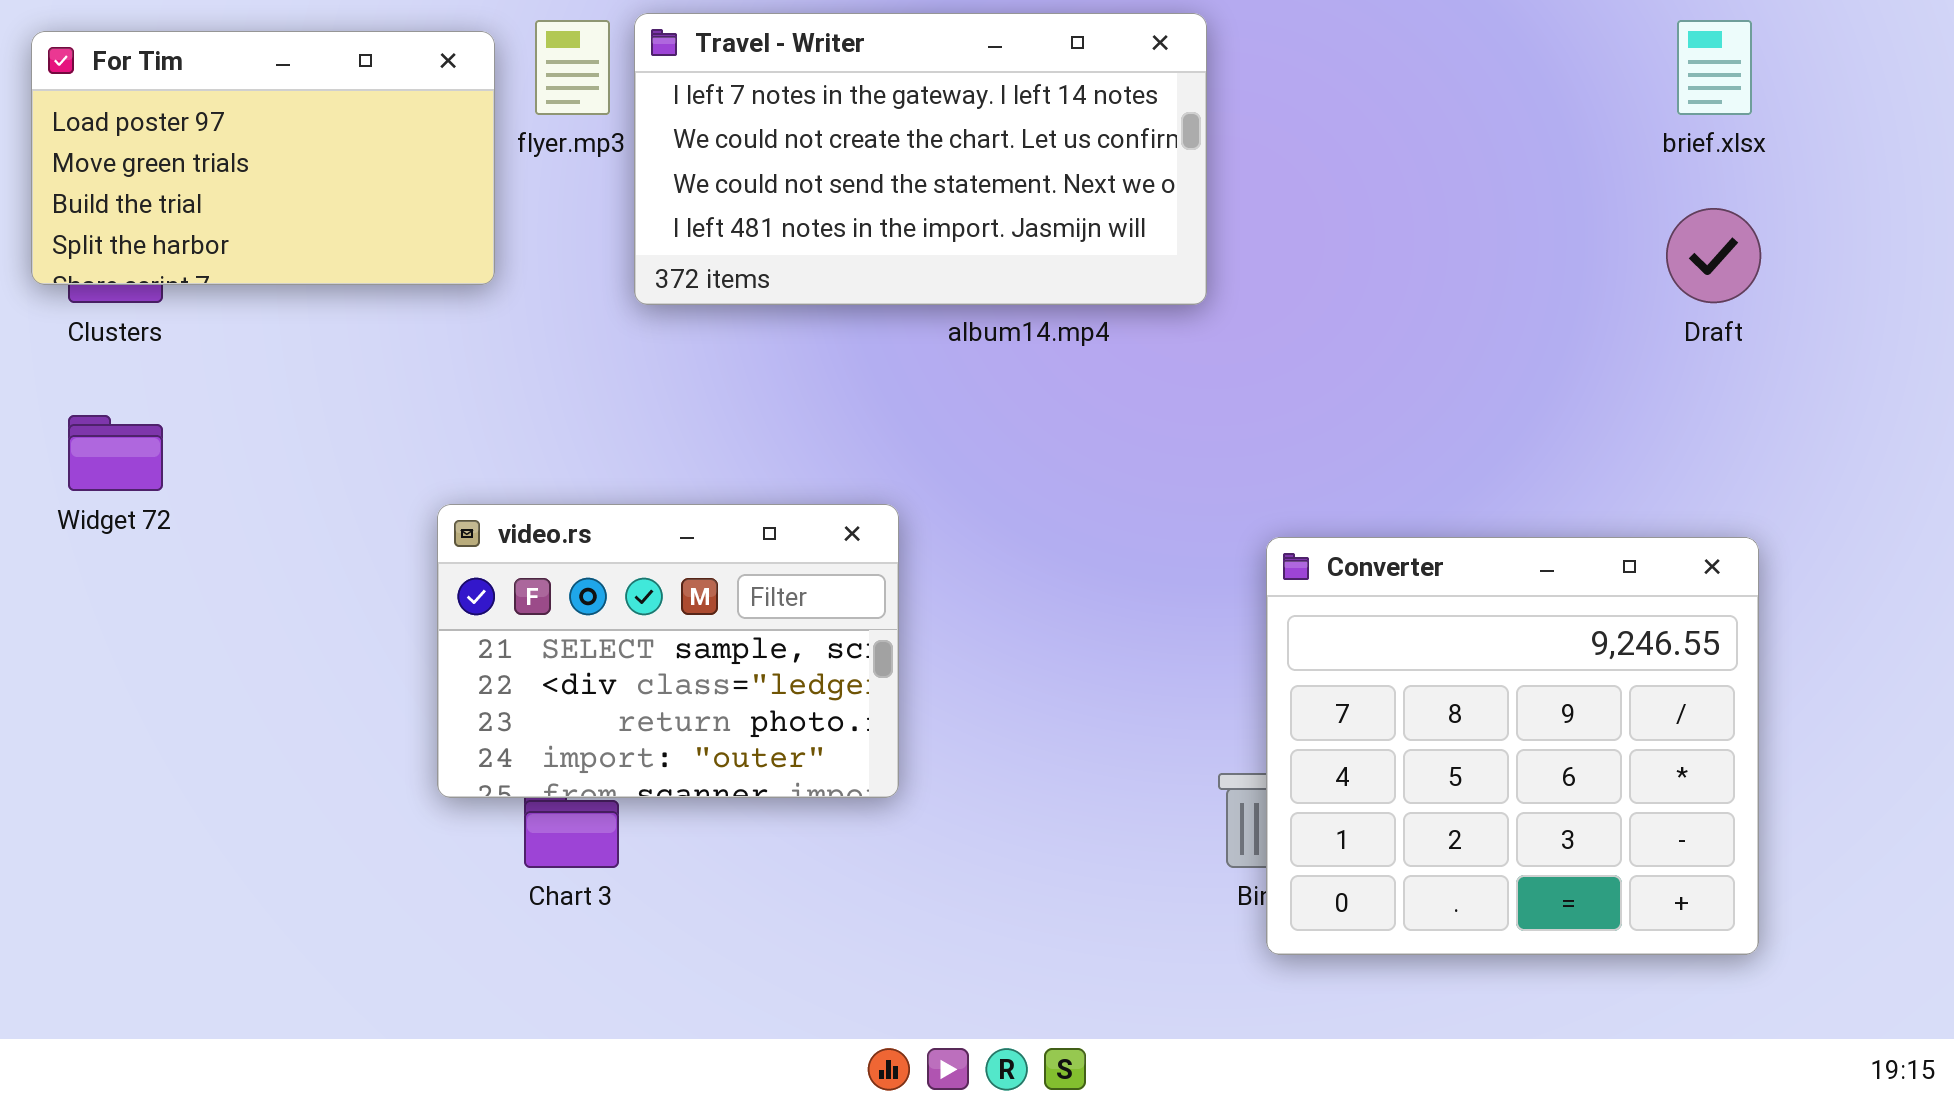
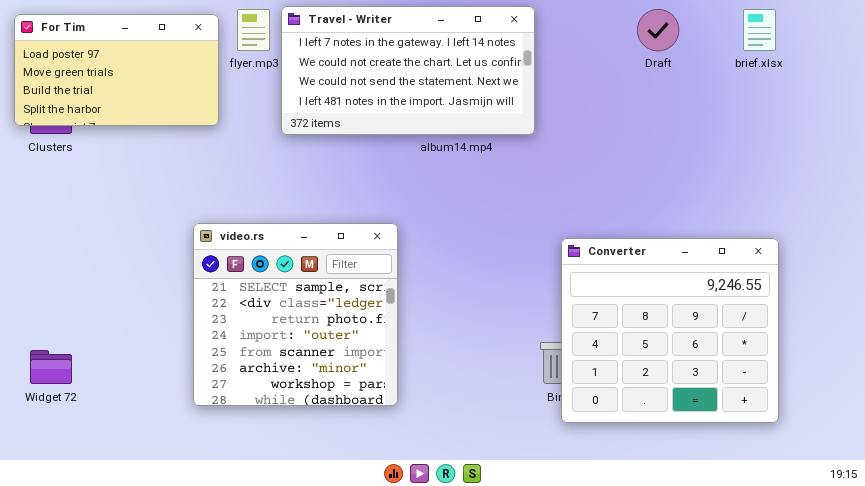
Draft: [1666,208,1761,303] -> [637,9,679,51], moved
Widget 72: [68,415,163,491] -> [30,350,72,384], moved
video.rs: [437,504,899,798] -> [193,223,398,406], resized

